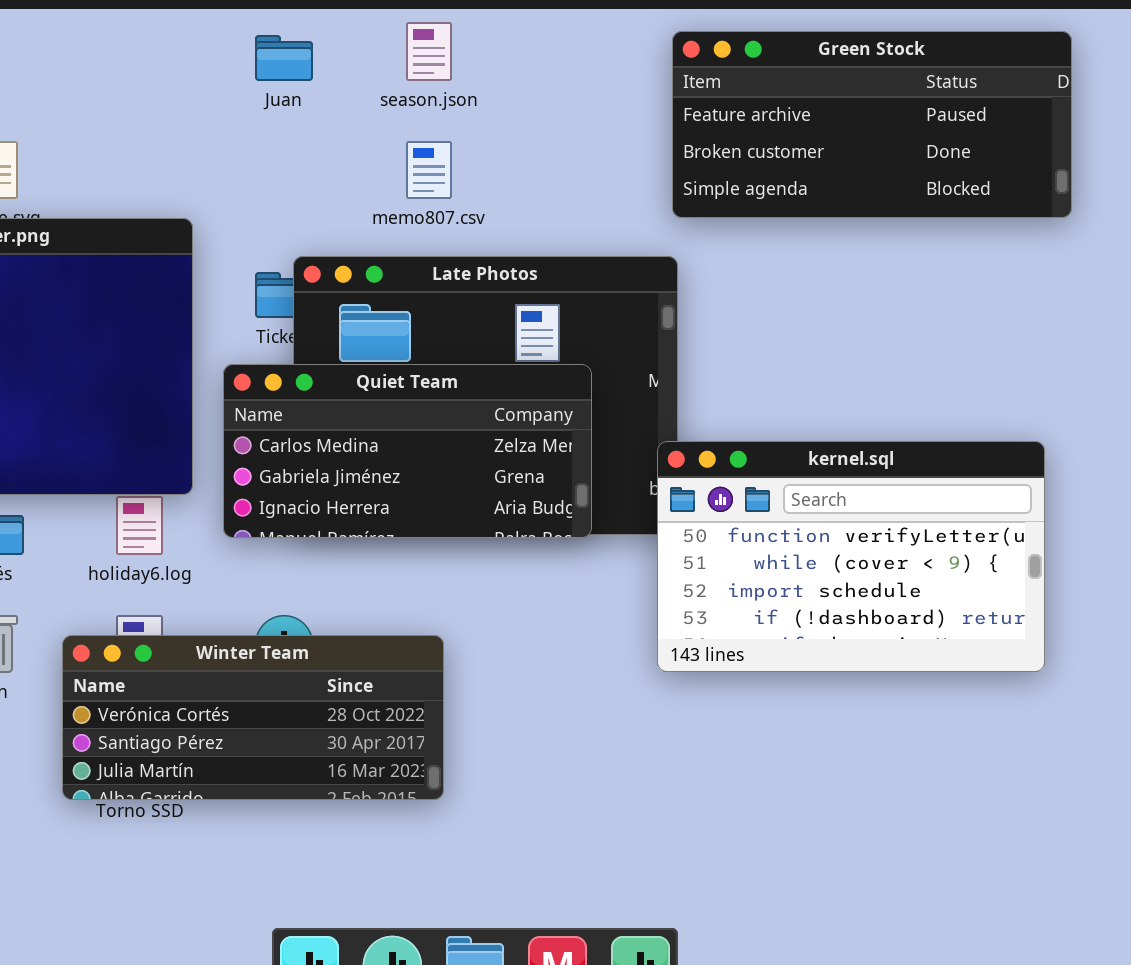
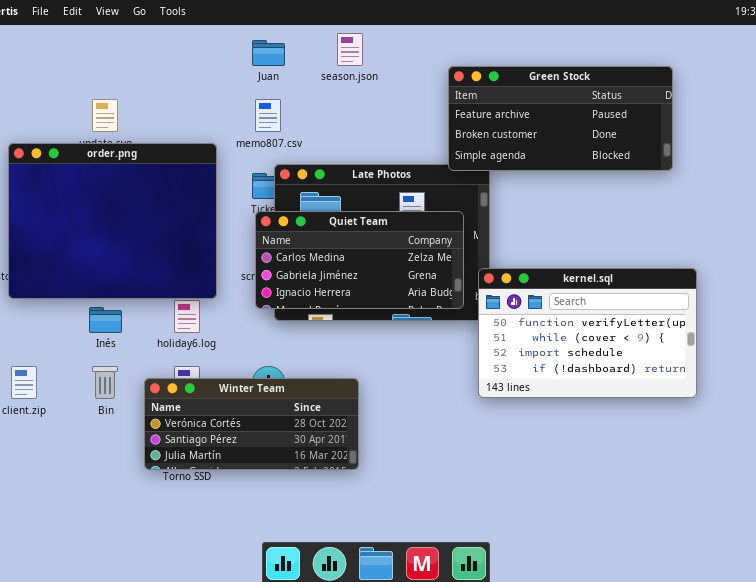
Green Stock: [672,31,1072,218] -> [448,66,673,171], moved
memo807.csv: [406,141,452,199] -> [255,99,281,132], moved
Quiet Team: [223,364,592,538] -> [255,211,464,309], moved

